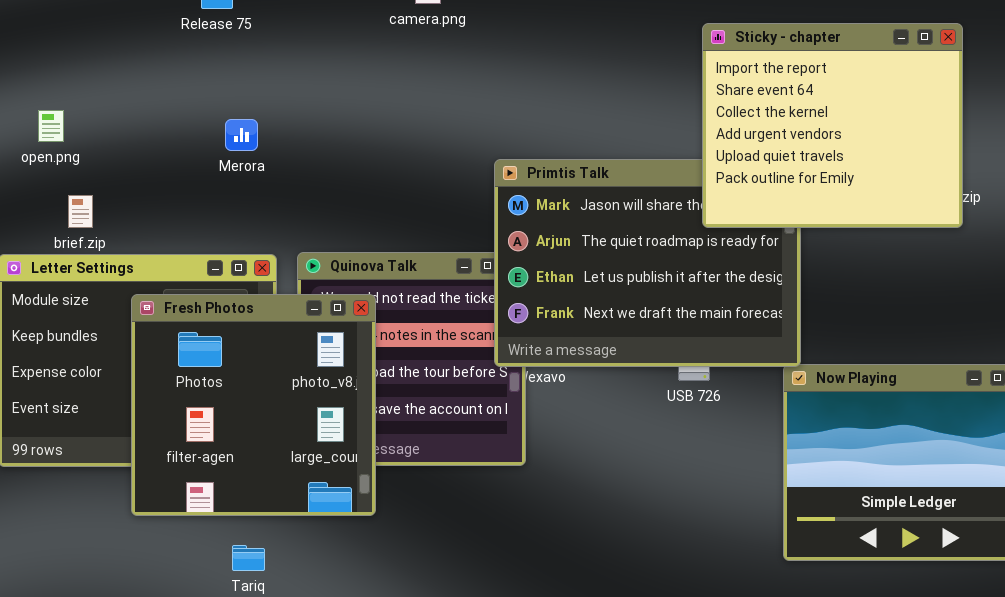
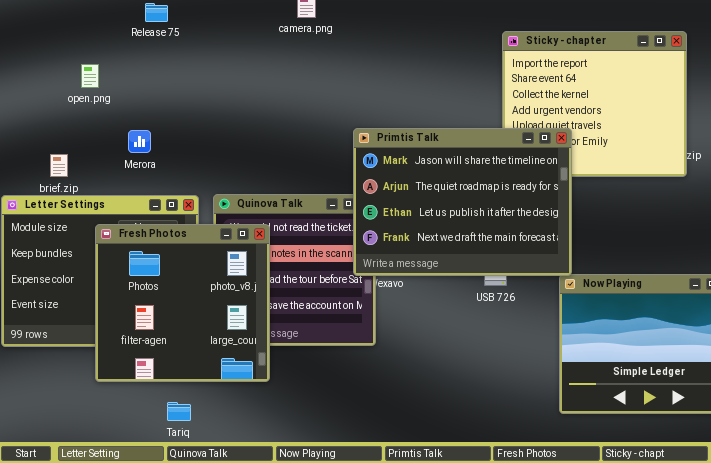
open.png: [38,110,64,142] -> [81,64,99,88], moved
Merora: [225,119,258,151] -> [128,130,151,153], moved
Primtis Talk: [494,159,801,367] -> [353,128,572,276], raised

